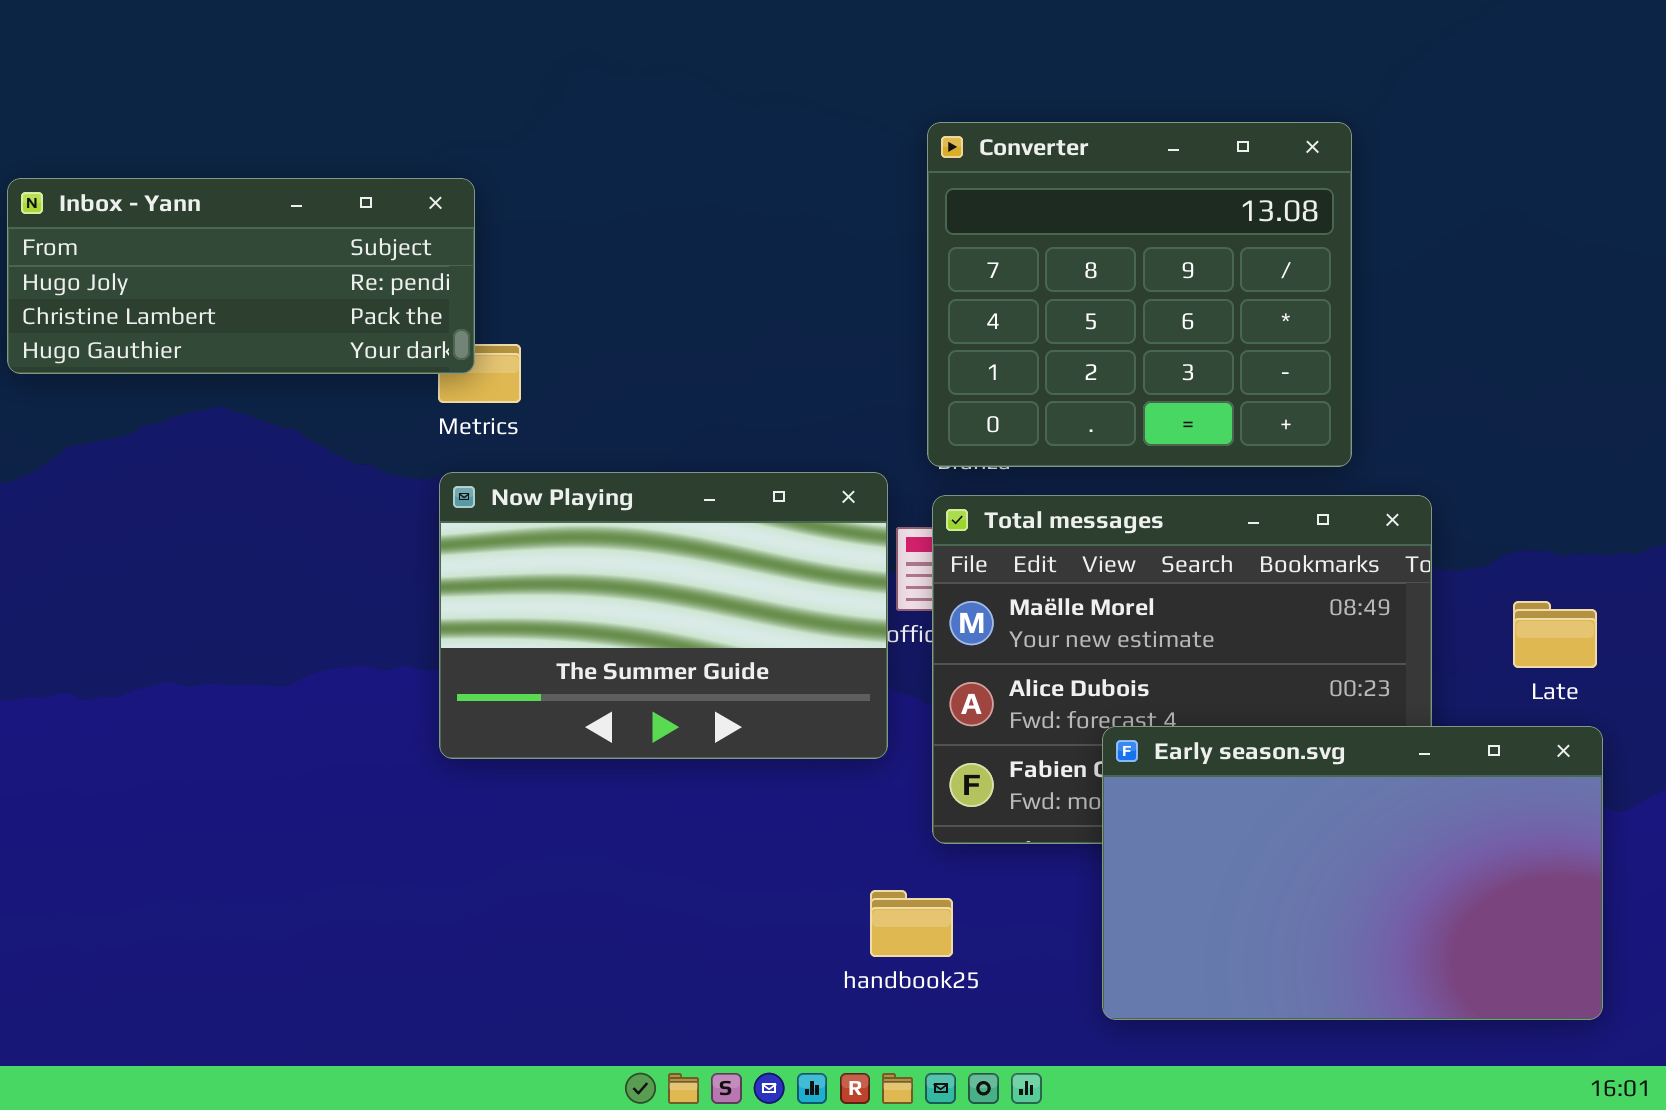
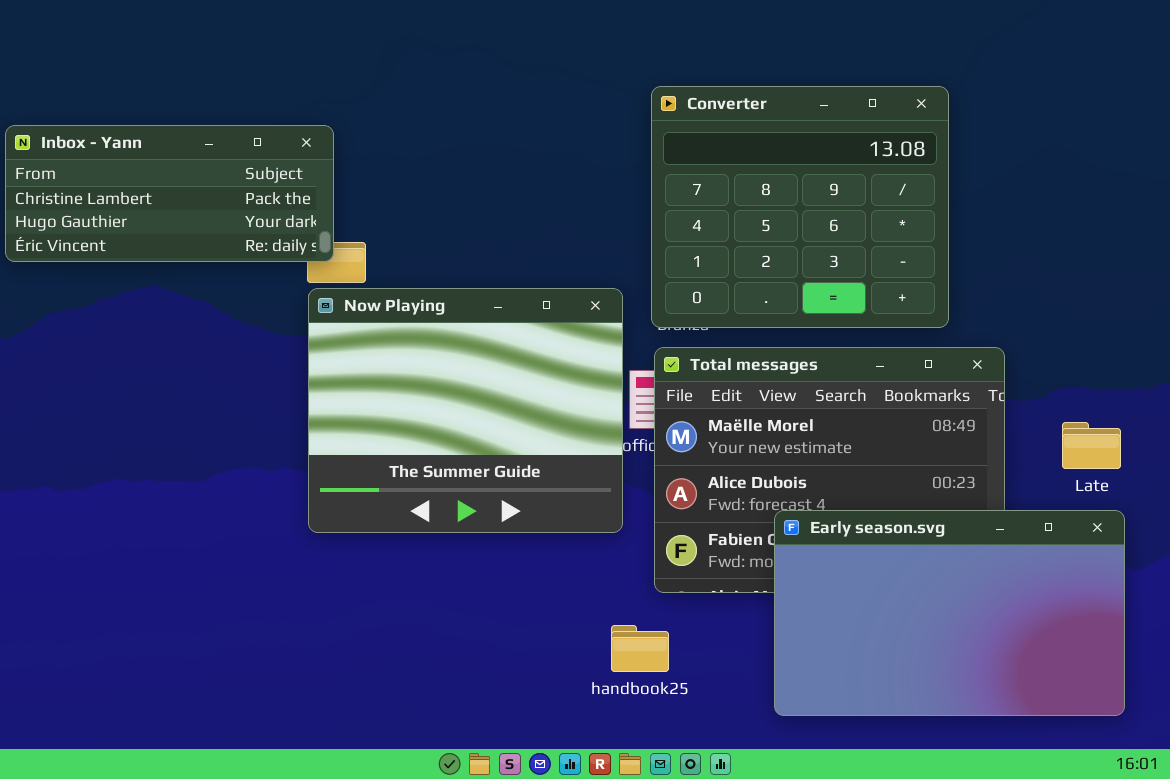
Inbox - Yann: [7,178,475,374] -> [5,125,334,262], scrolled down 1 row
Now Playing: [439,472,888,759] -> [308,288,623,533], resized

